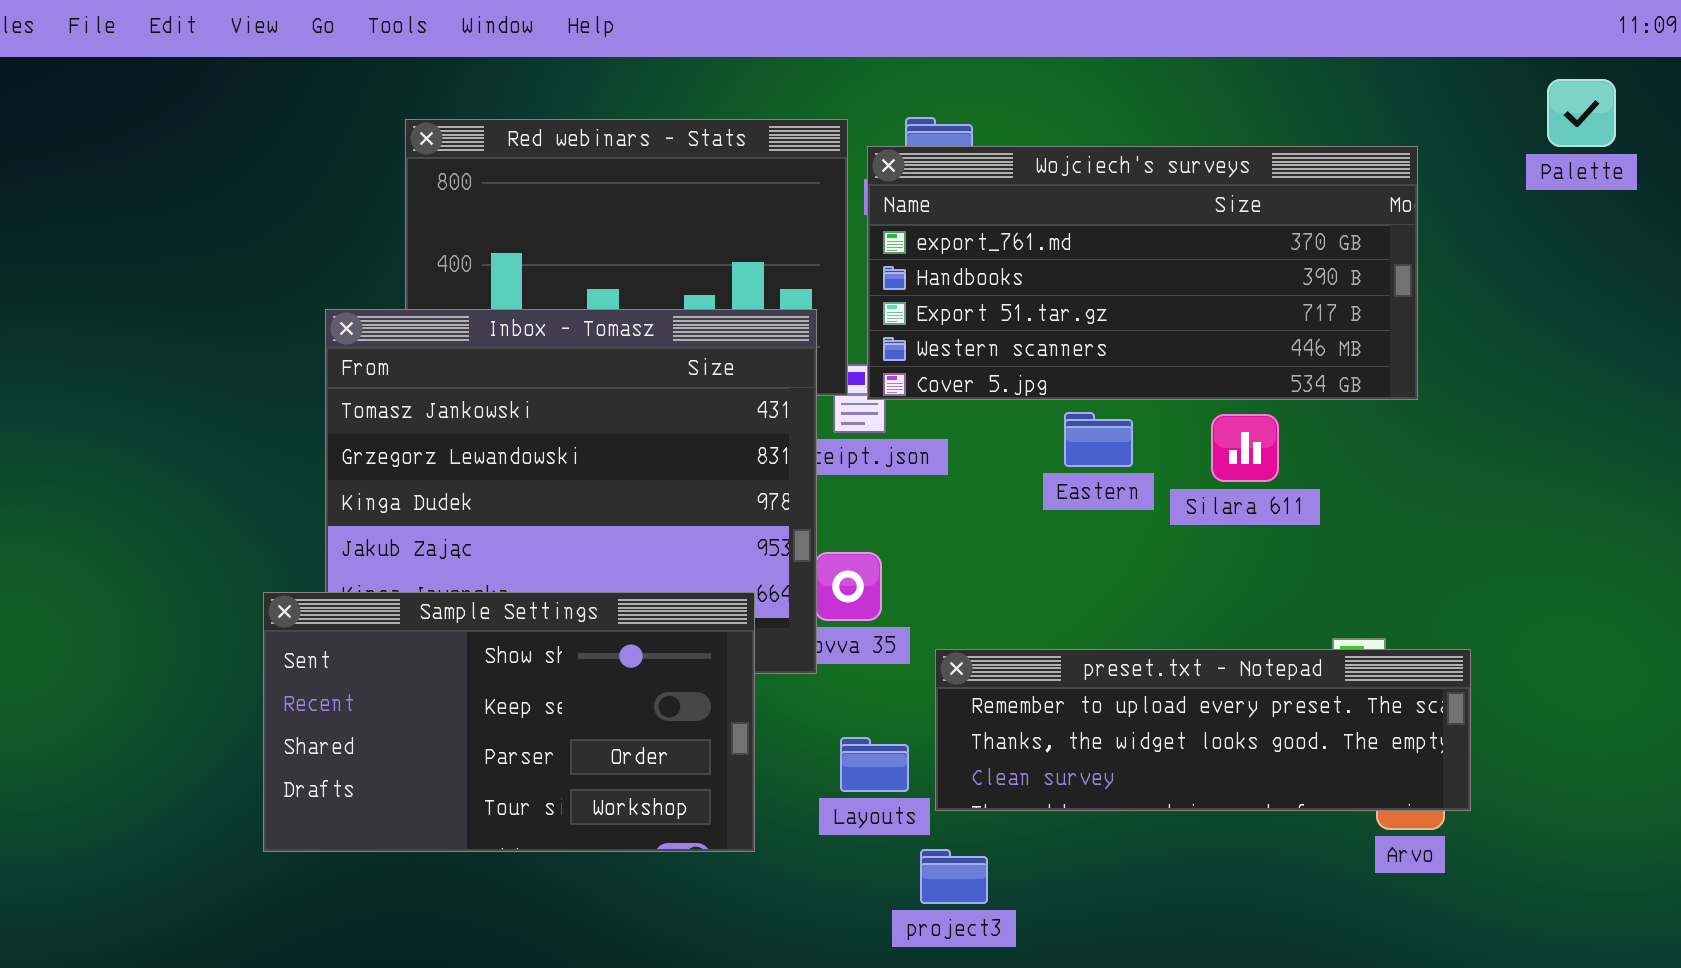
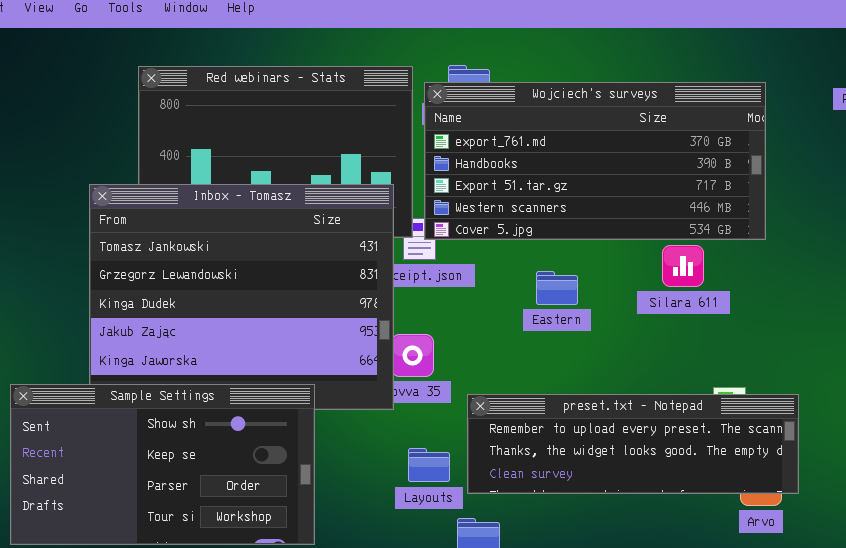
Eastern: [1064,412,1133,467] -> [536,271,578,305], moved
Silara 611: [1211,414,1279,482] -> [662,245,704,287], moved
Sample Settings: [263,592,755,852] -> [10,384,315,545], moved

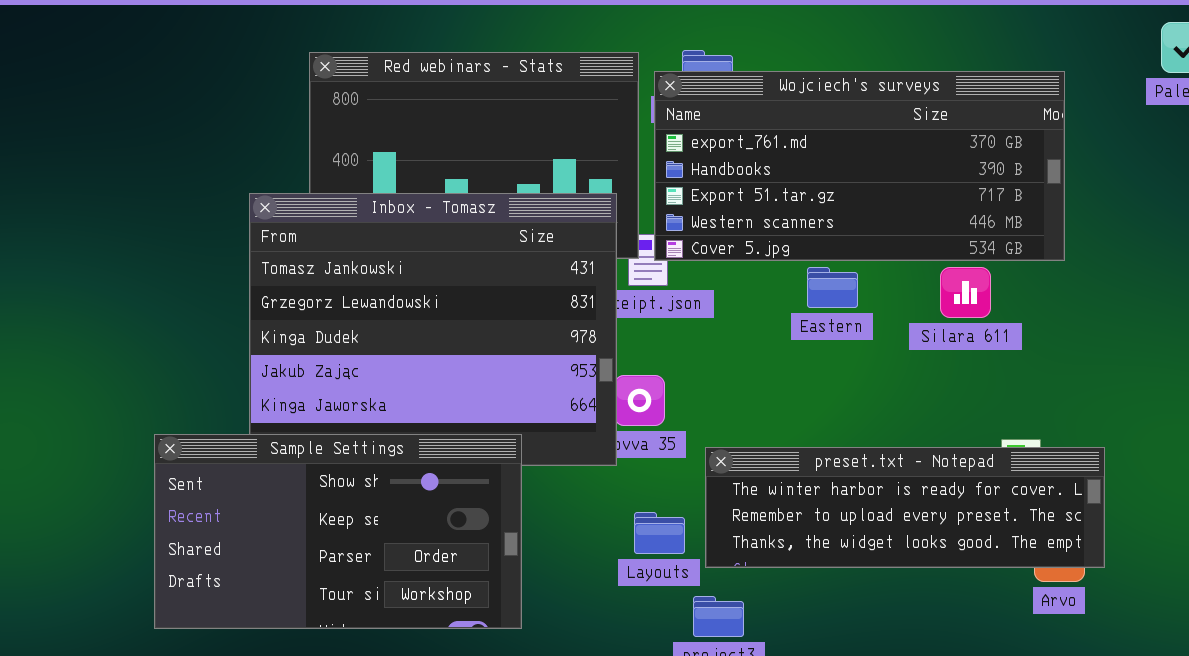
Eastern: [536,271,578,305] -> [807,267,858,308], moved
preset.txt - Notepad: [467,394,799,494] -> [705,447,1105,568], scrolled up 1 row

